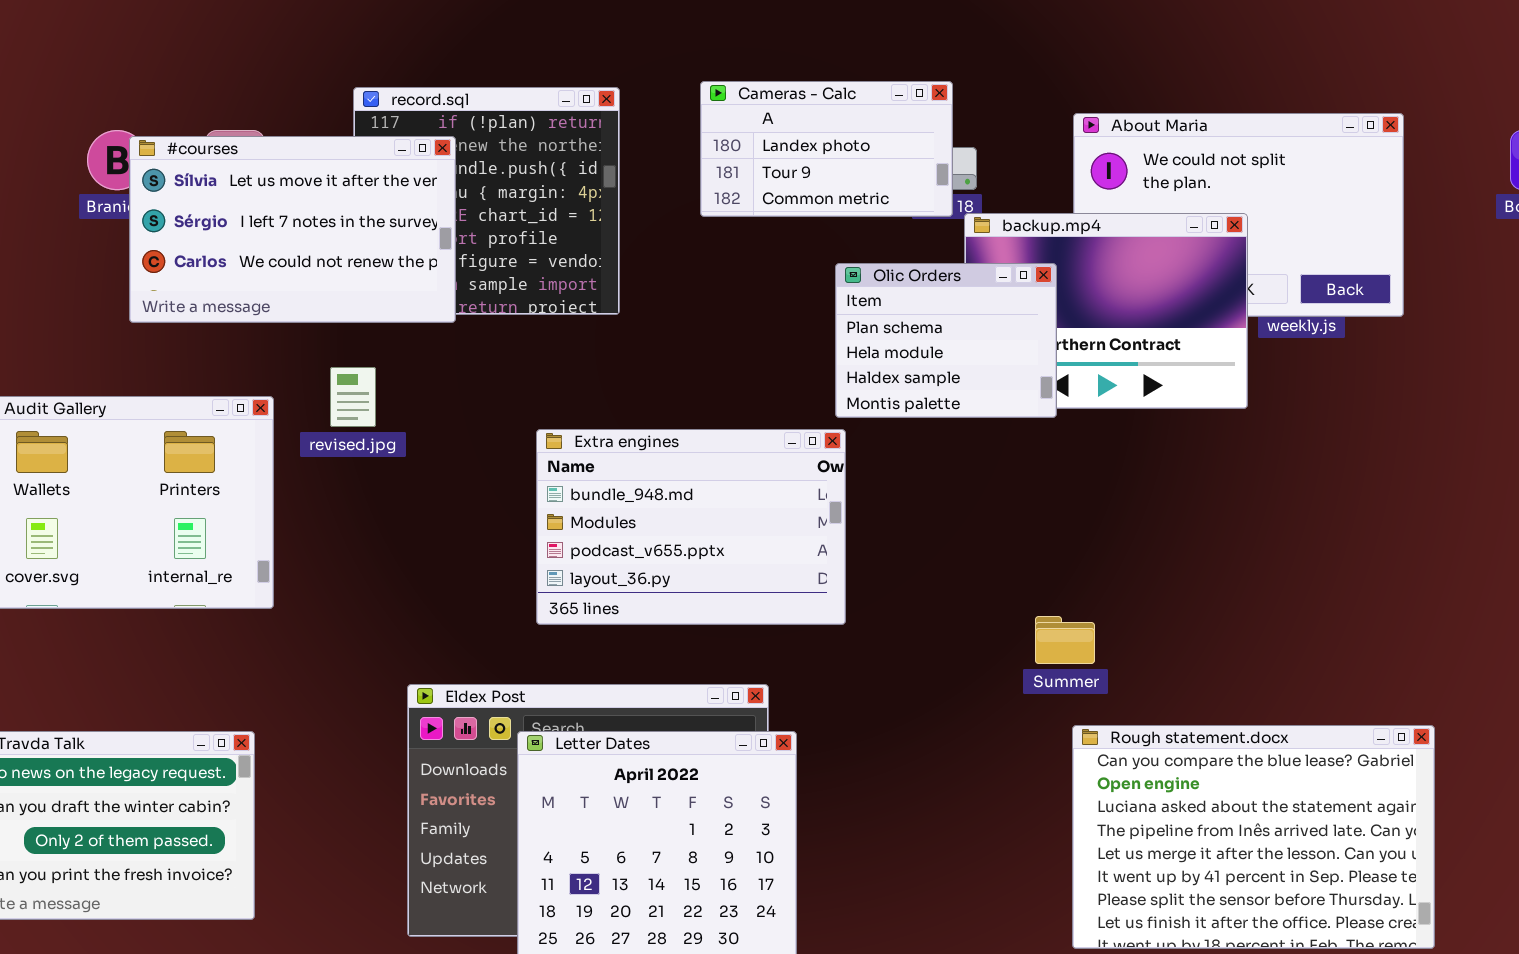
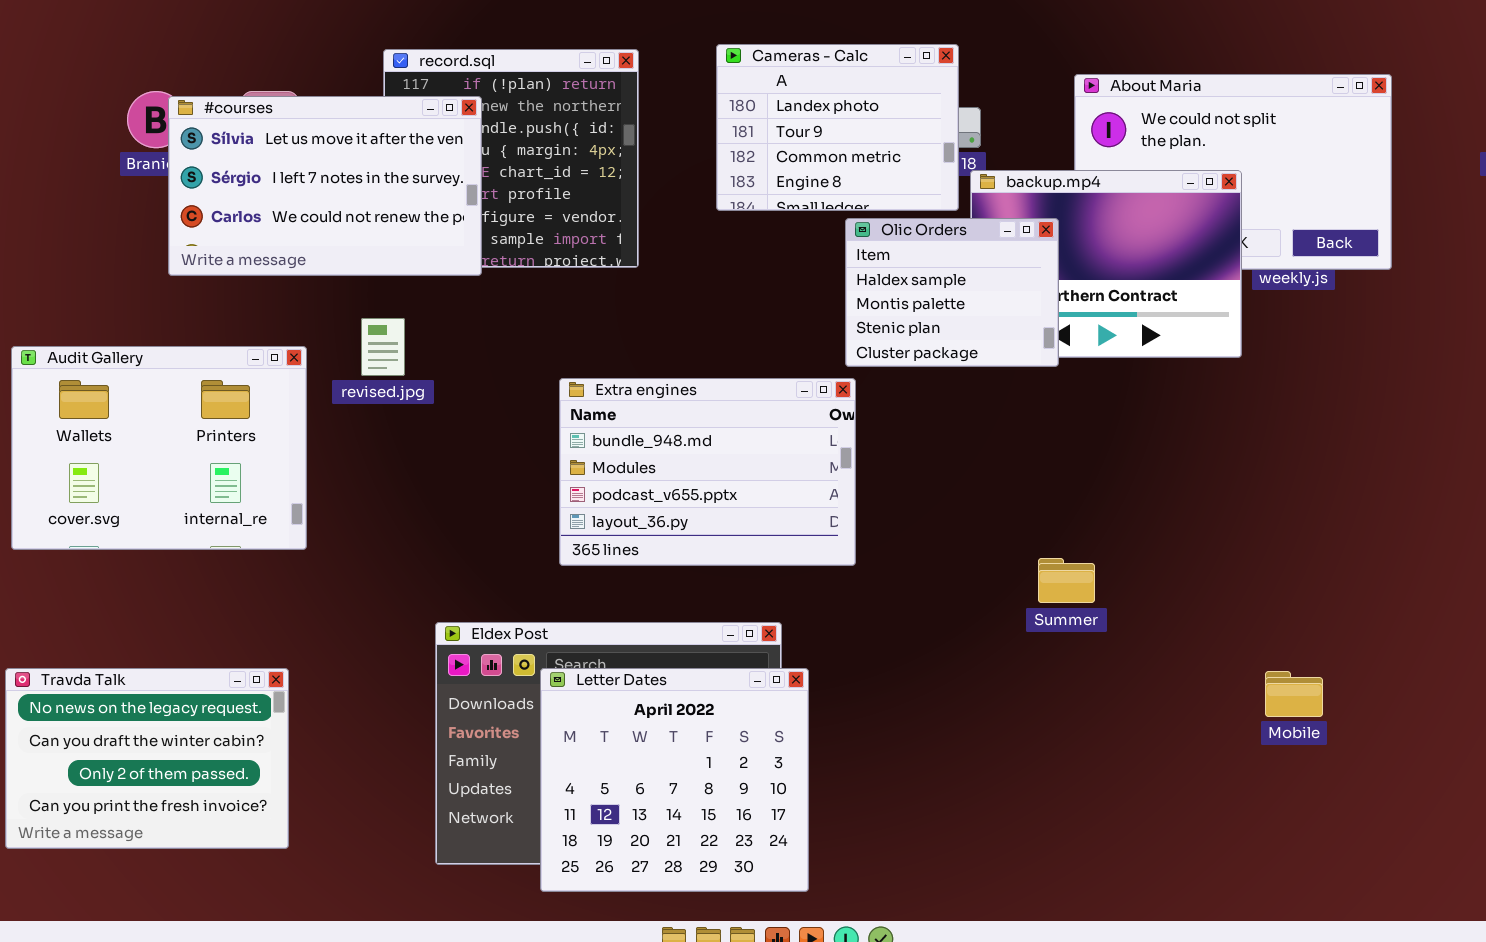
Cameras - Calc: [700,81,953,217] -> [716,44,959,211], resized
Olic Orders: [835,263,1057,418] -> [845,218,1059,367], scrolled down 2 rows
Rough statement.docx: [1072,725,1435,949] -> none, closed

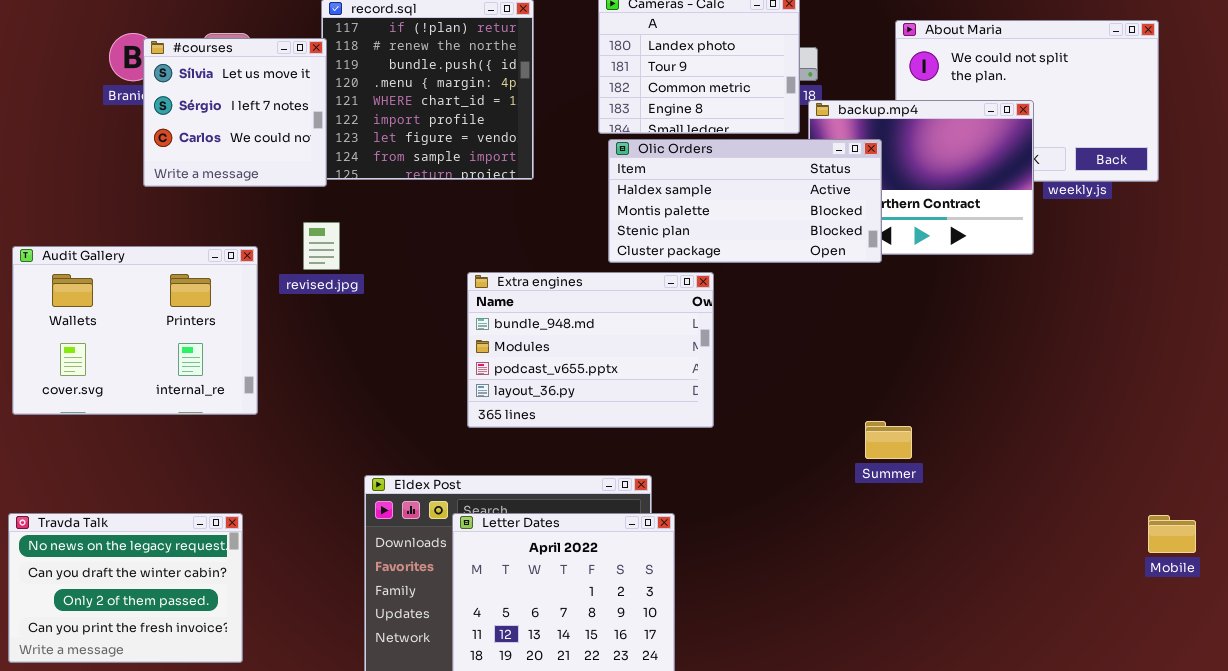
#courses: [168,96,482,276] -> [143,38,327,187], resized
Olic Orders: [845,218,1059,367] -> [608,139,882,263], resized
Mobile: [1265,671,1323,717] -> [1148,515,1196,553], moved

